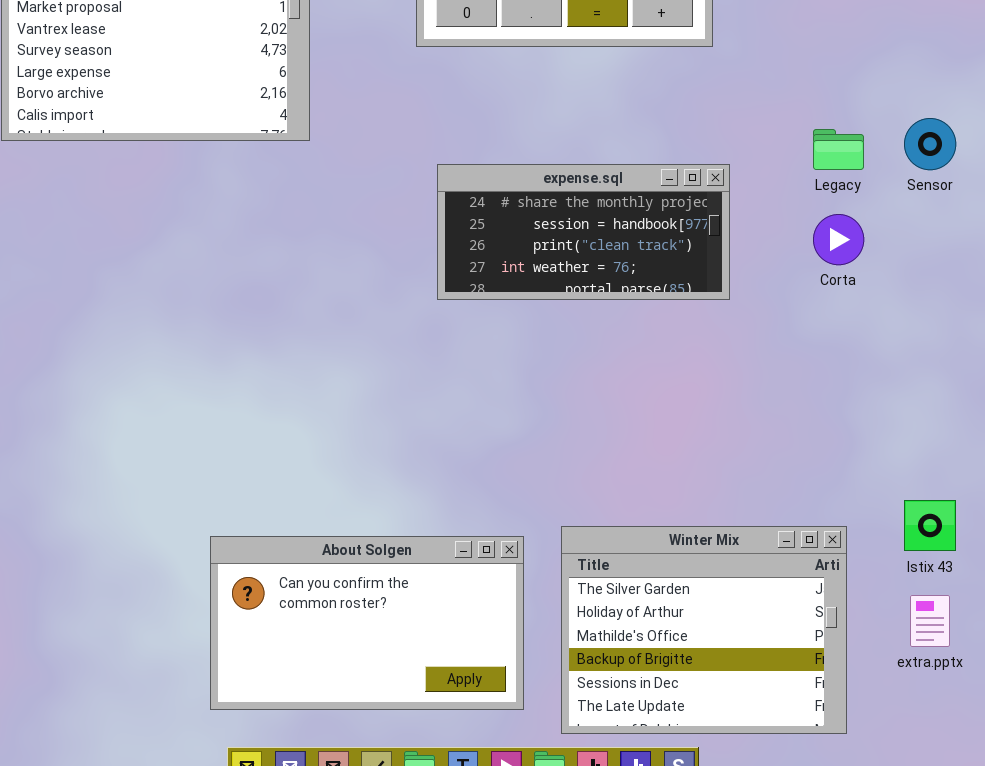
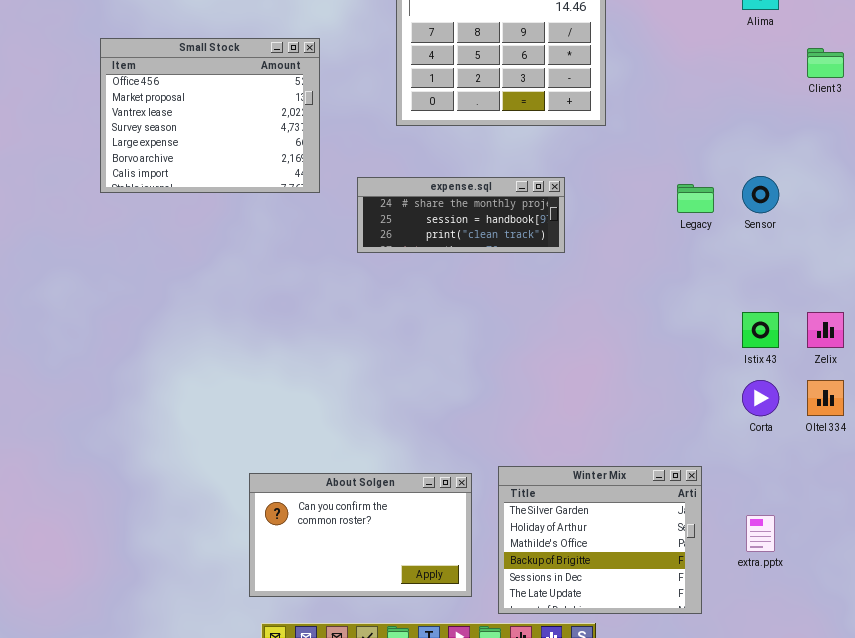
expense.sql: [437,164,730,300] -> [357,177,565,253], moved, resized
Corta: [813,214,864,265] -> [742,380,779,416], moved
Istix 43: [904,500,956,551] -> [742,312,779,348], moved

